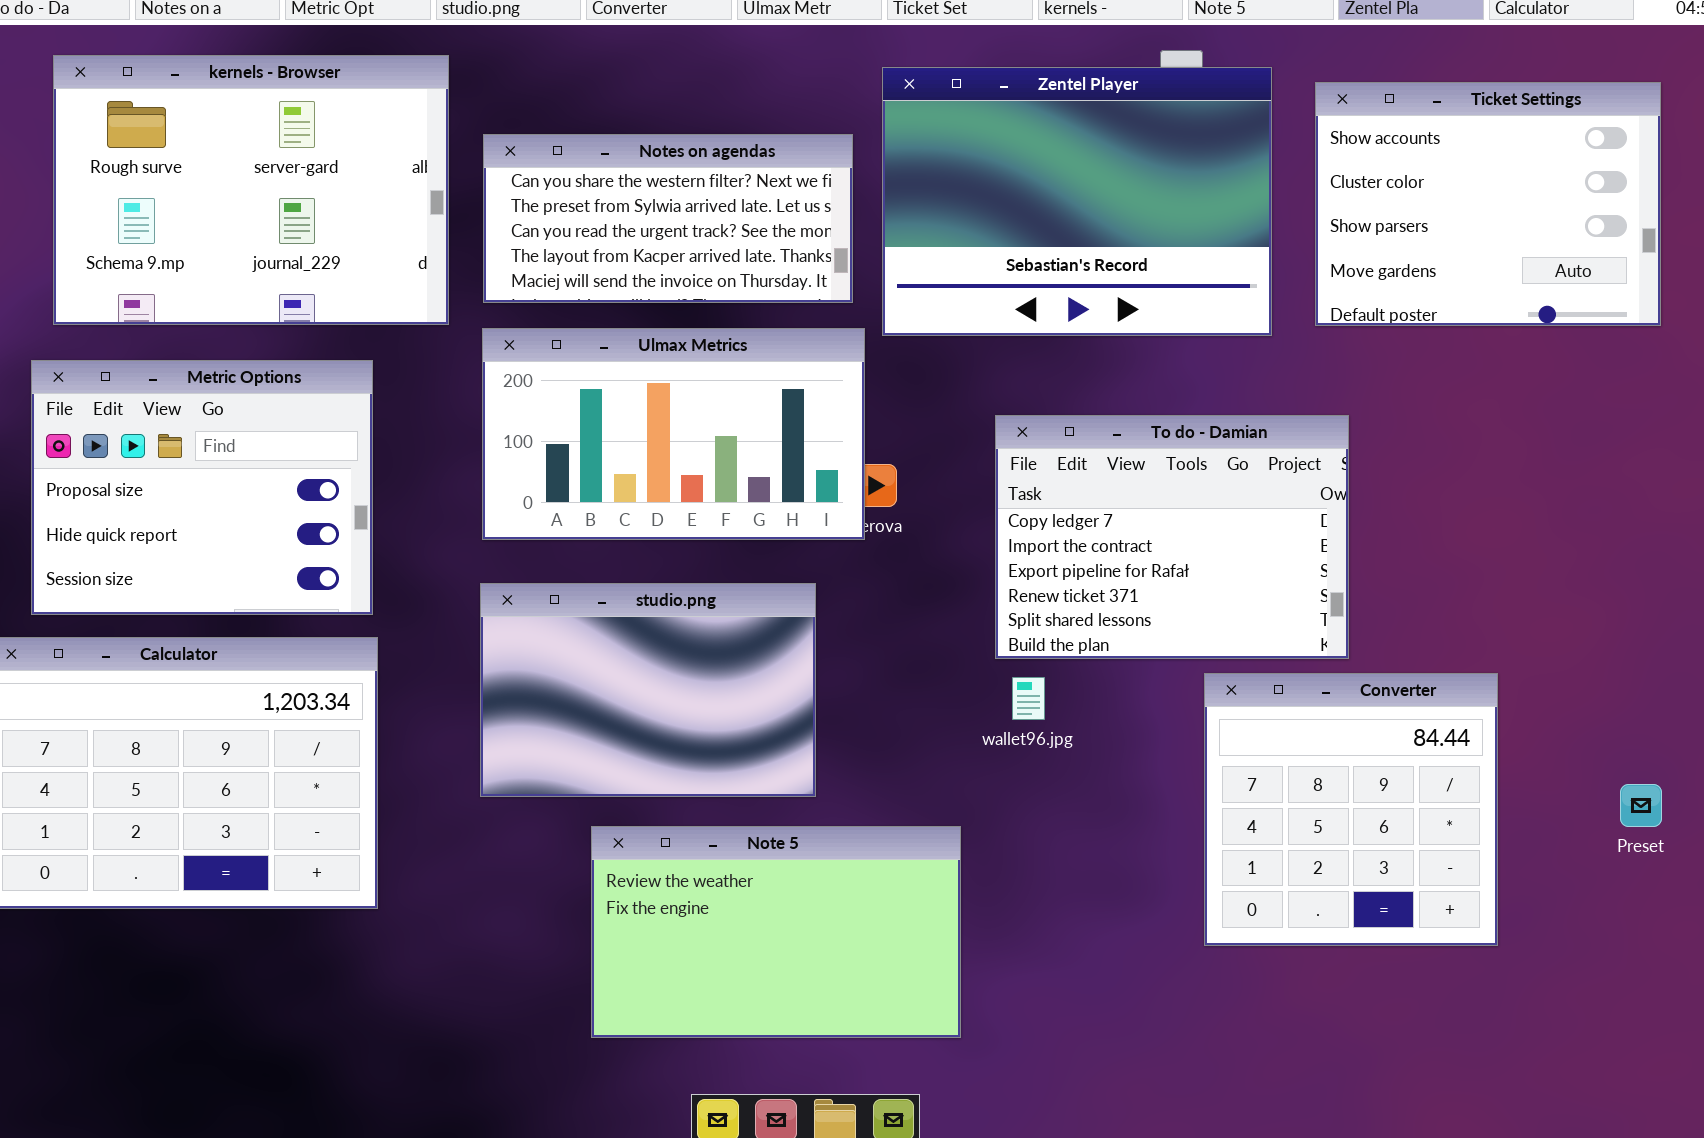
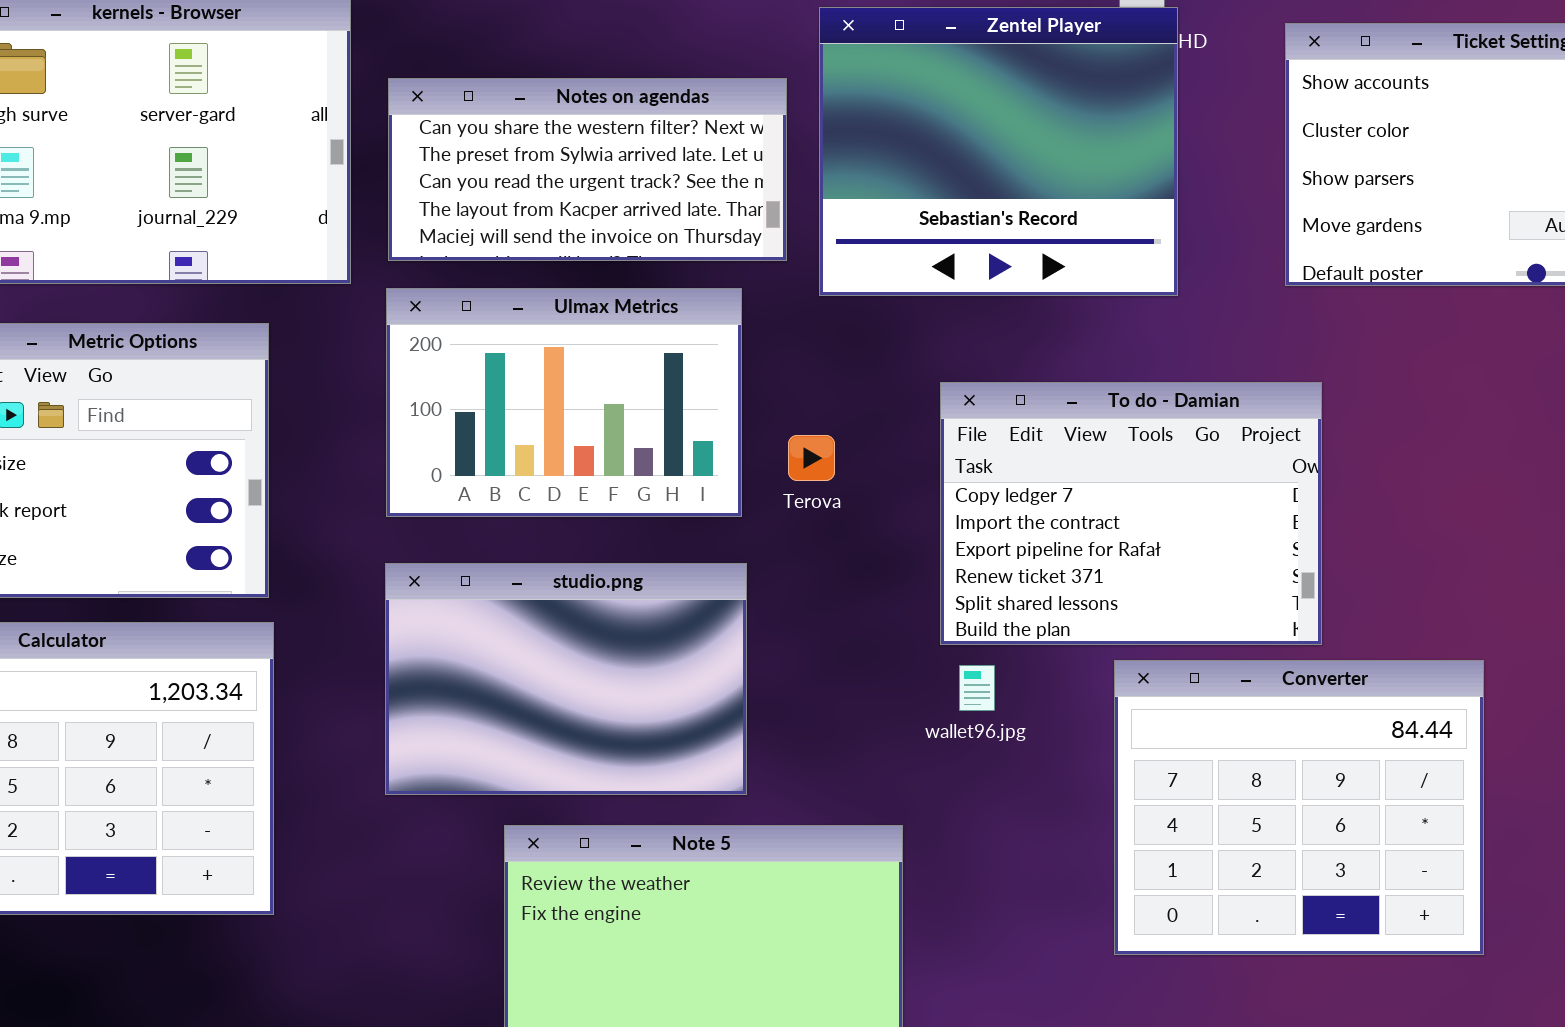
Zentel Player: [882,67,1272,336] -> [819,7,1178,296], resized
Ulmax Metrics: [482,328,865,540] -> [386,288,742,517], resized
Converter: [1204,673,1498,946] -> [1114,660,1484,955], resized

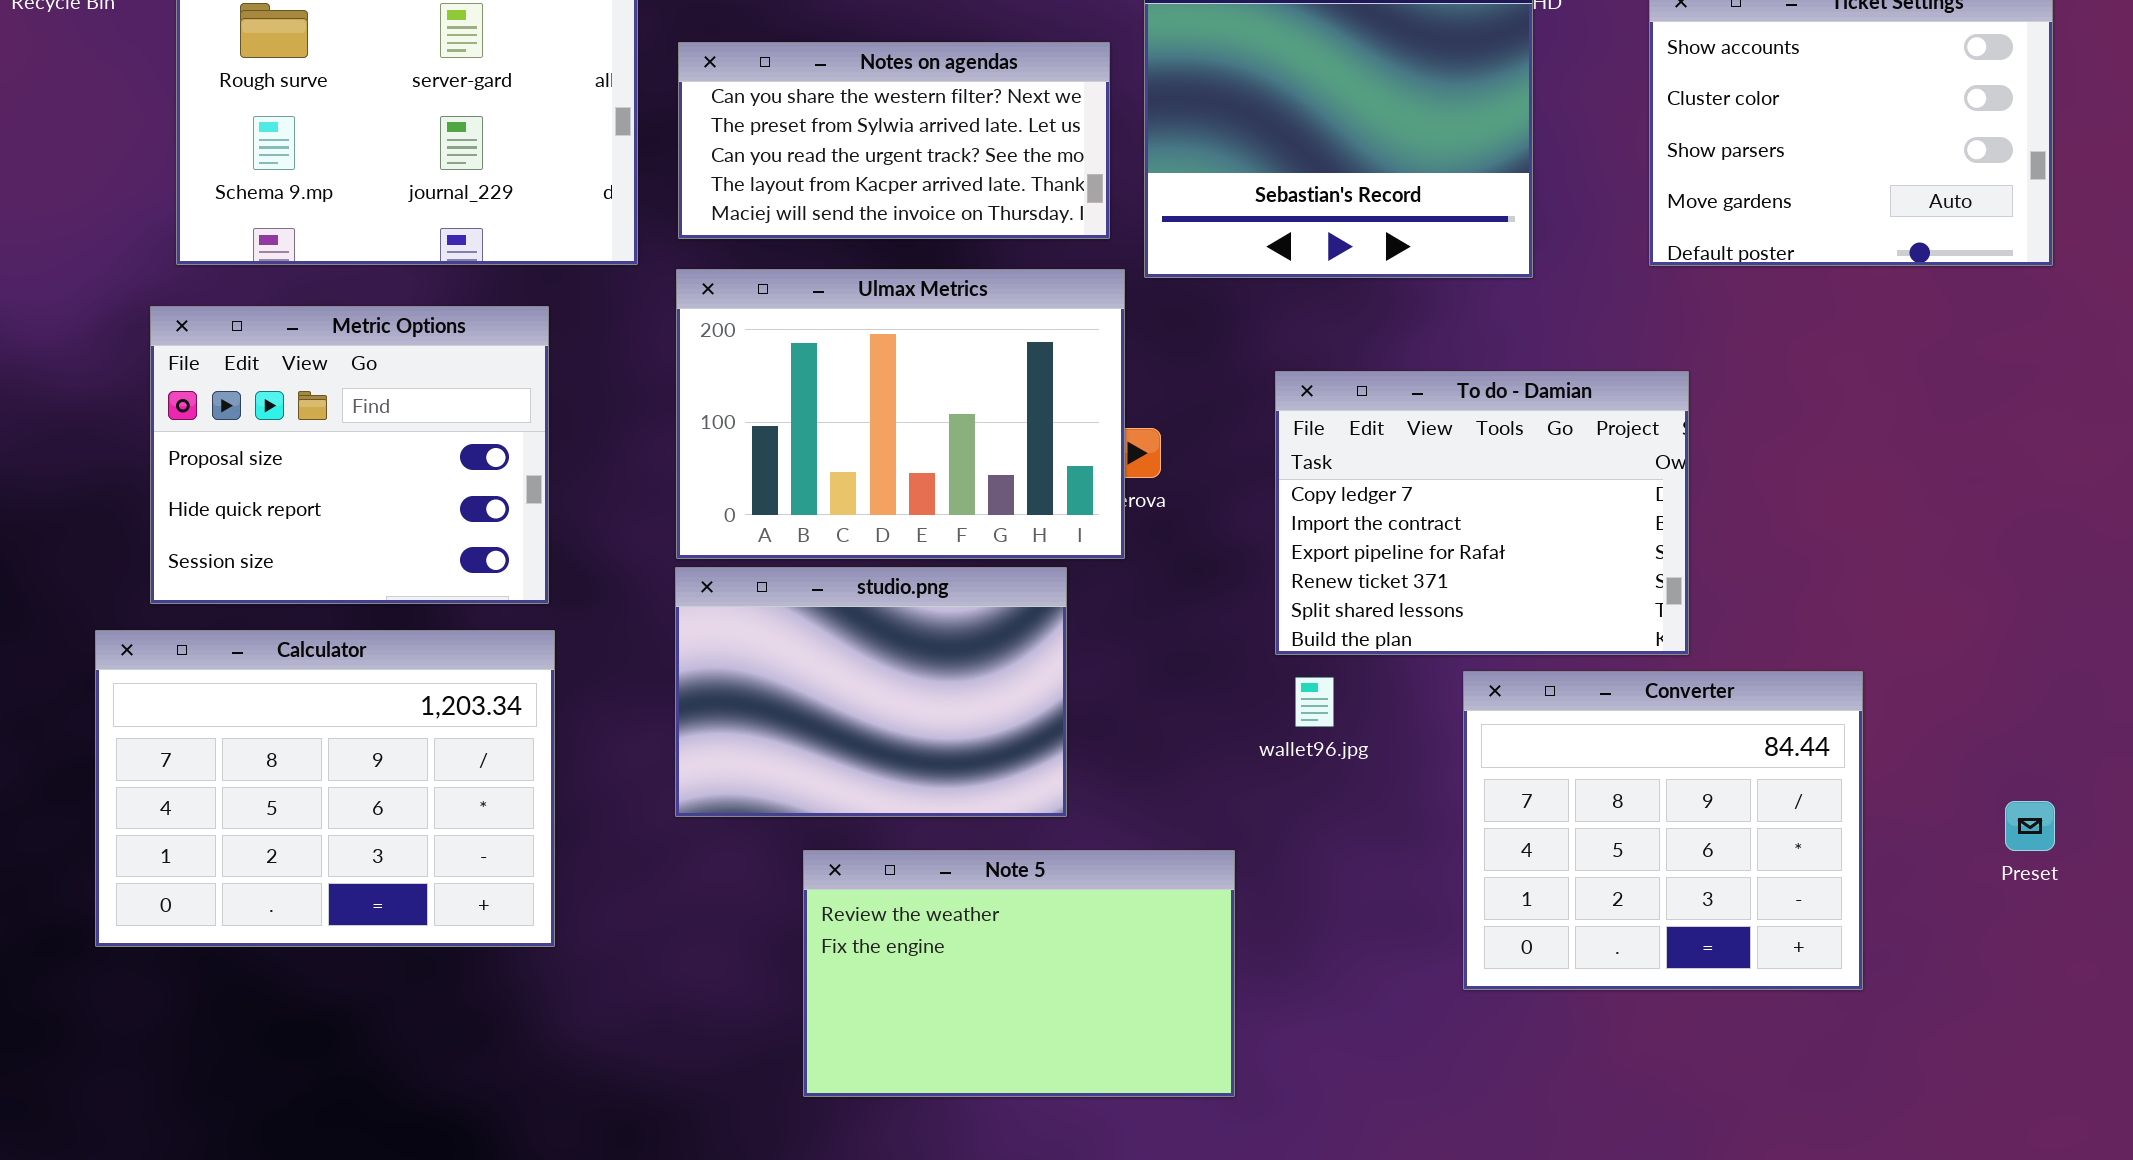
Ulmax Metrics: [386,288,742,517] -> [676,269,1125,559], resized

